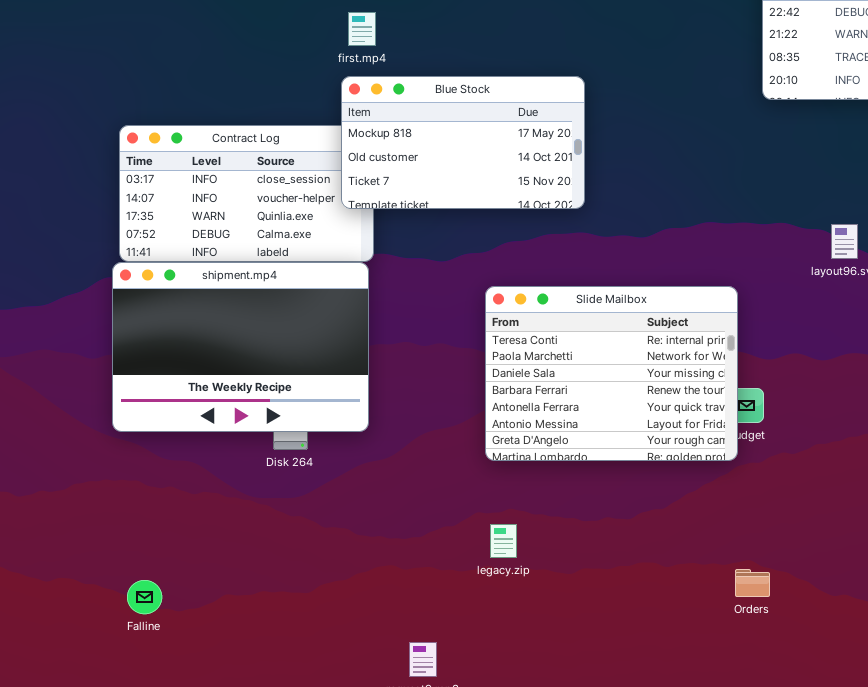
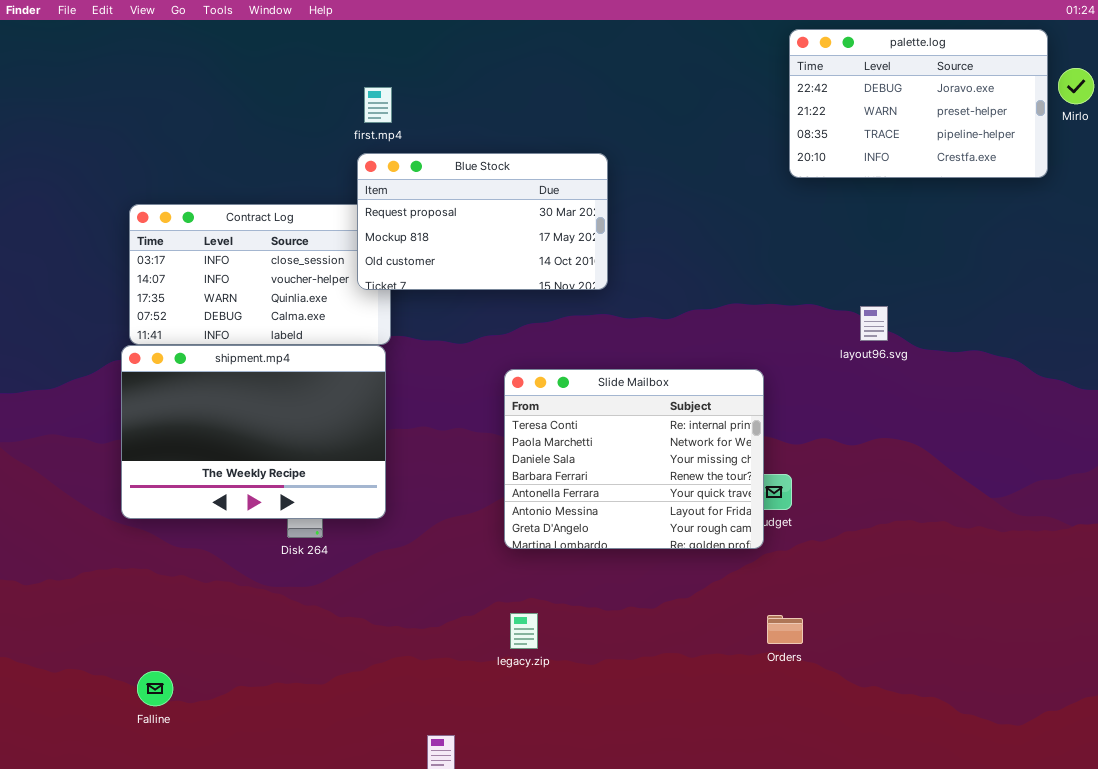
Blue Stock: [341,76,585,209] -> [357,153,608,290], scrolled up 1 row
Orders: [735,569,770,597] -> [767,615,803,644], moved

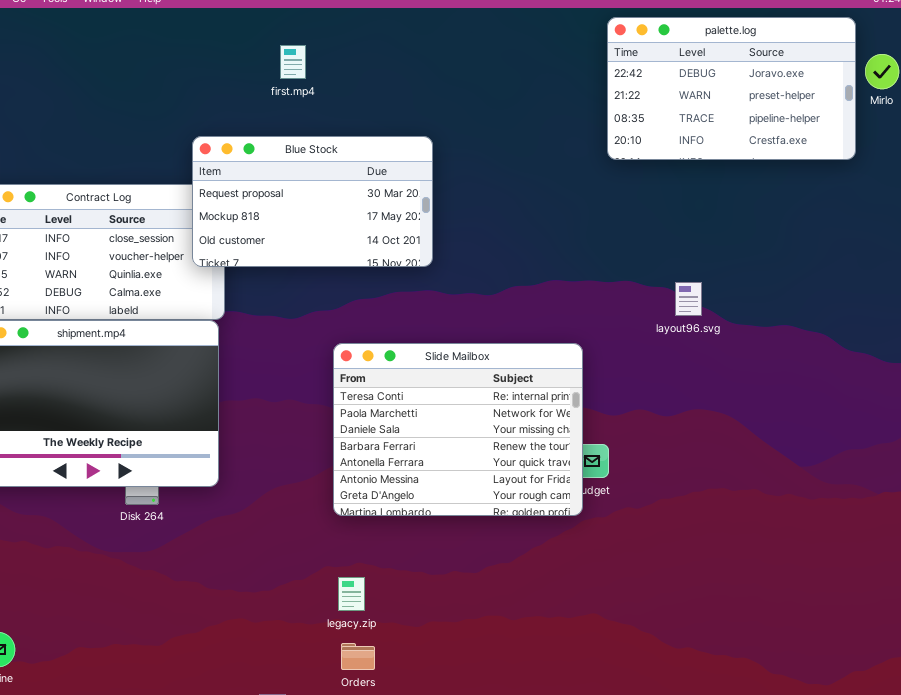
first.mp4: [364,87,392,123] -> [280,45,306,79], moved
Orders: [767,615,803,644] -> [341,643,375,670], moved

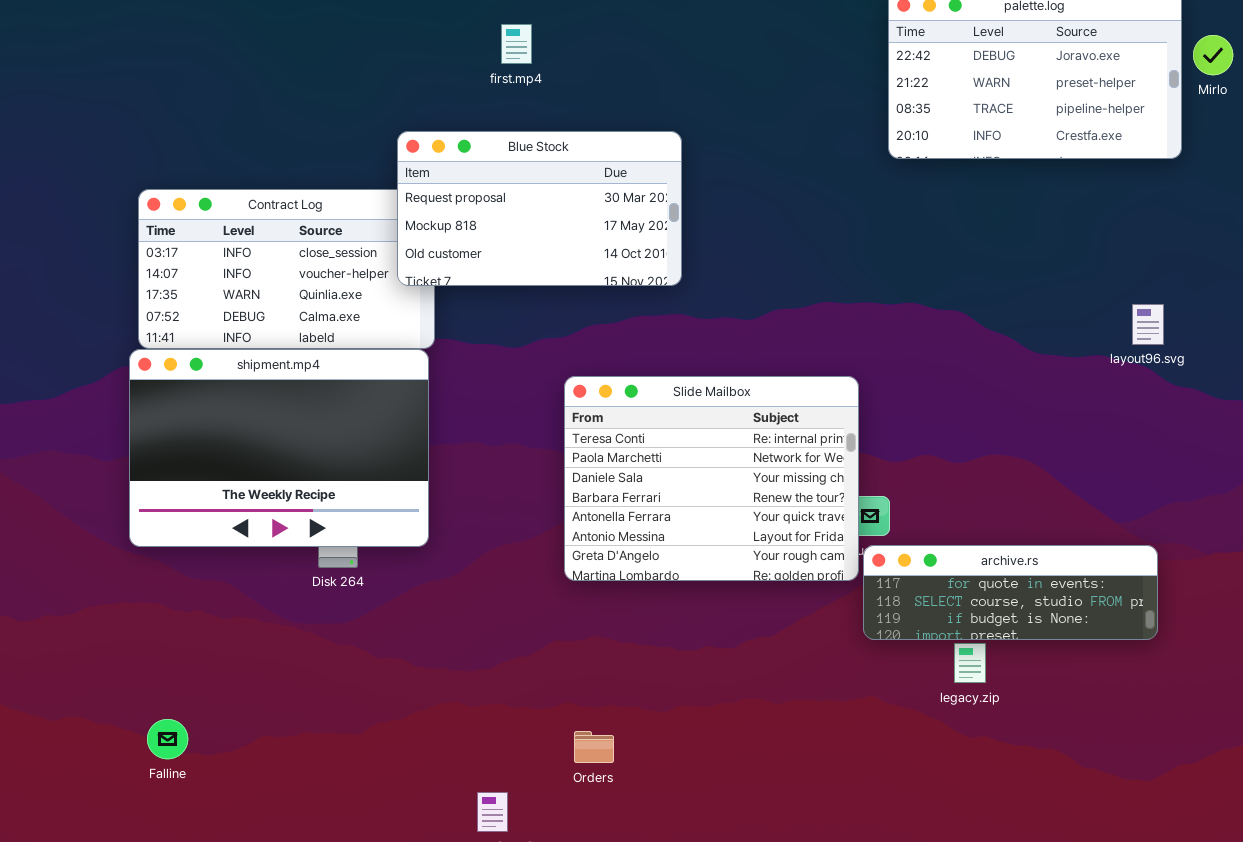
layout96.svg: [675,282,702,316] -> [1132,304,1164,345], moved
archive.rs: none -> [863,545,1158,640], opened
legacy.zip: [338,577,365,611] -> [954,643,986,683], moved

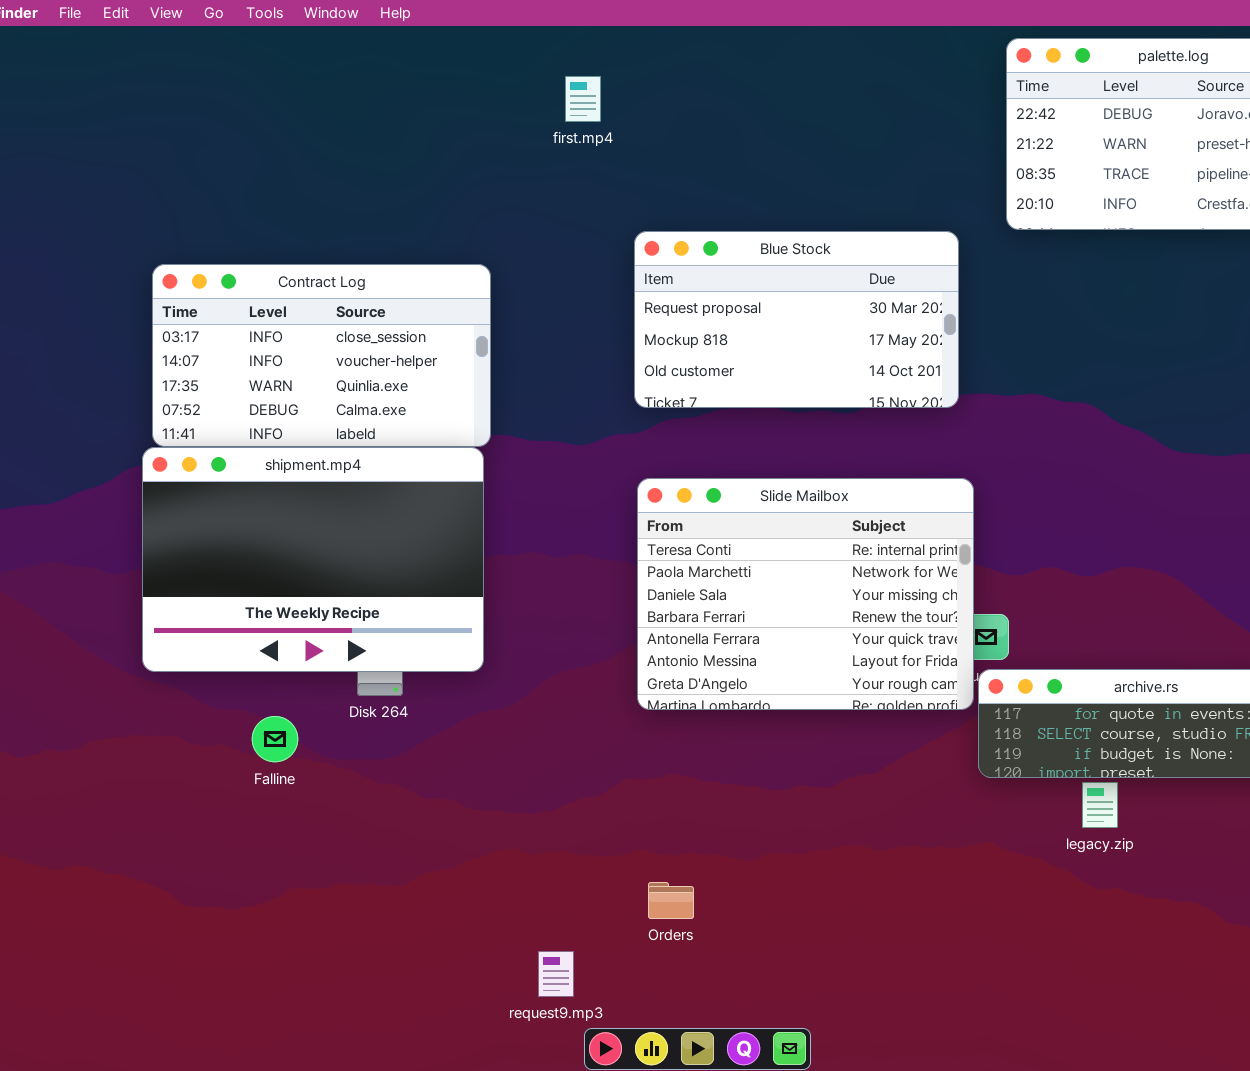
Blue Stock: [397,131,682,286] -> [634,231,959,408], moved
Falline: [147,719,188,759] -> [252,716,298,762], moved

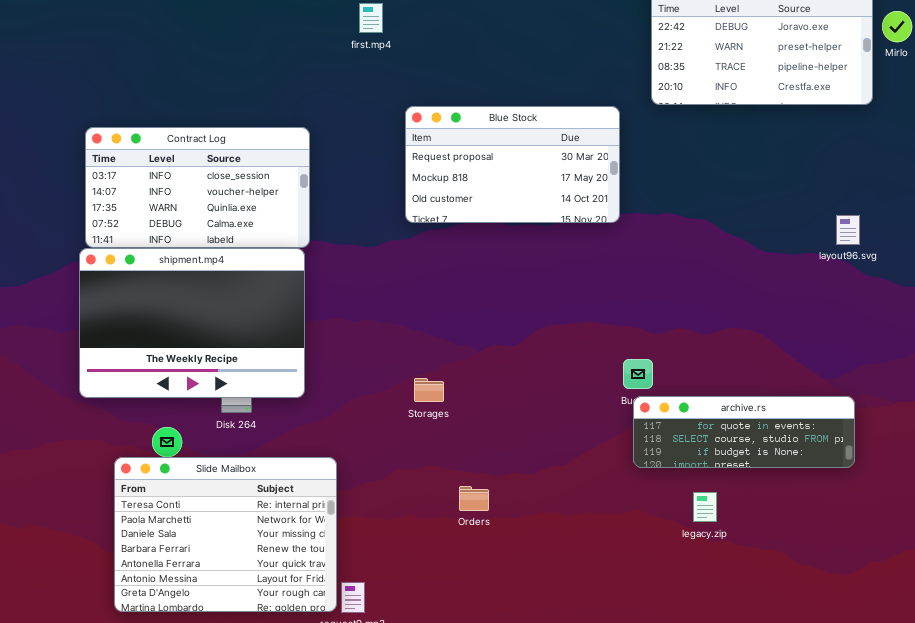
Slide Mailbox: [637,478,974,710] -> [114,457,337,612], moved
legacy.zip: [1082,782,1118,828] -> [693,492,717,522], moved
Orders: [648,882,694,919] -> [459,486,489,511], moved

